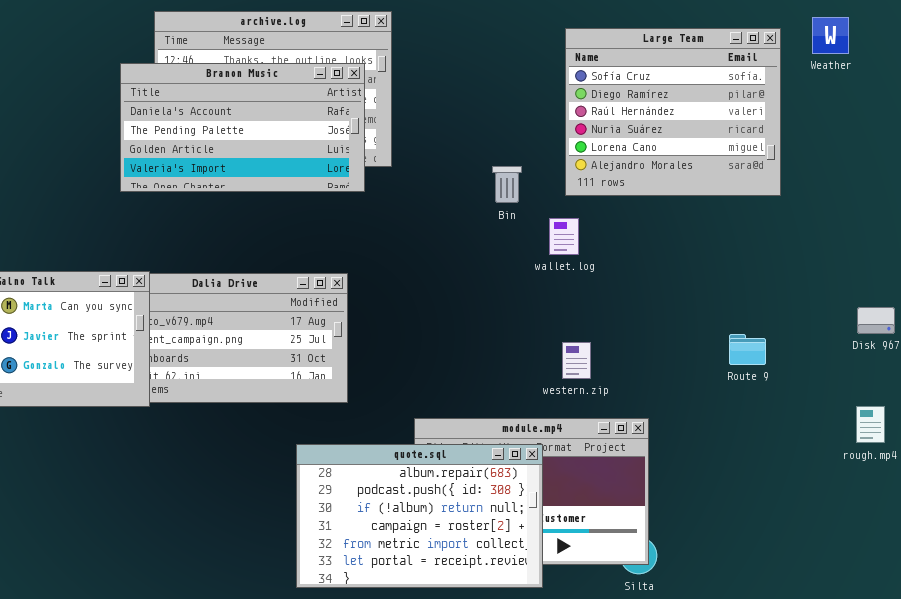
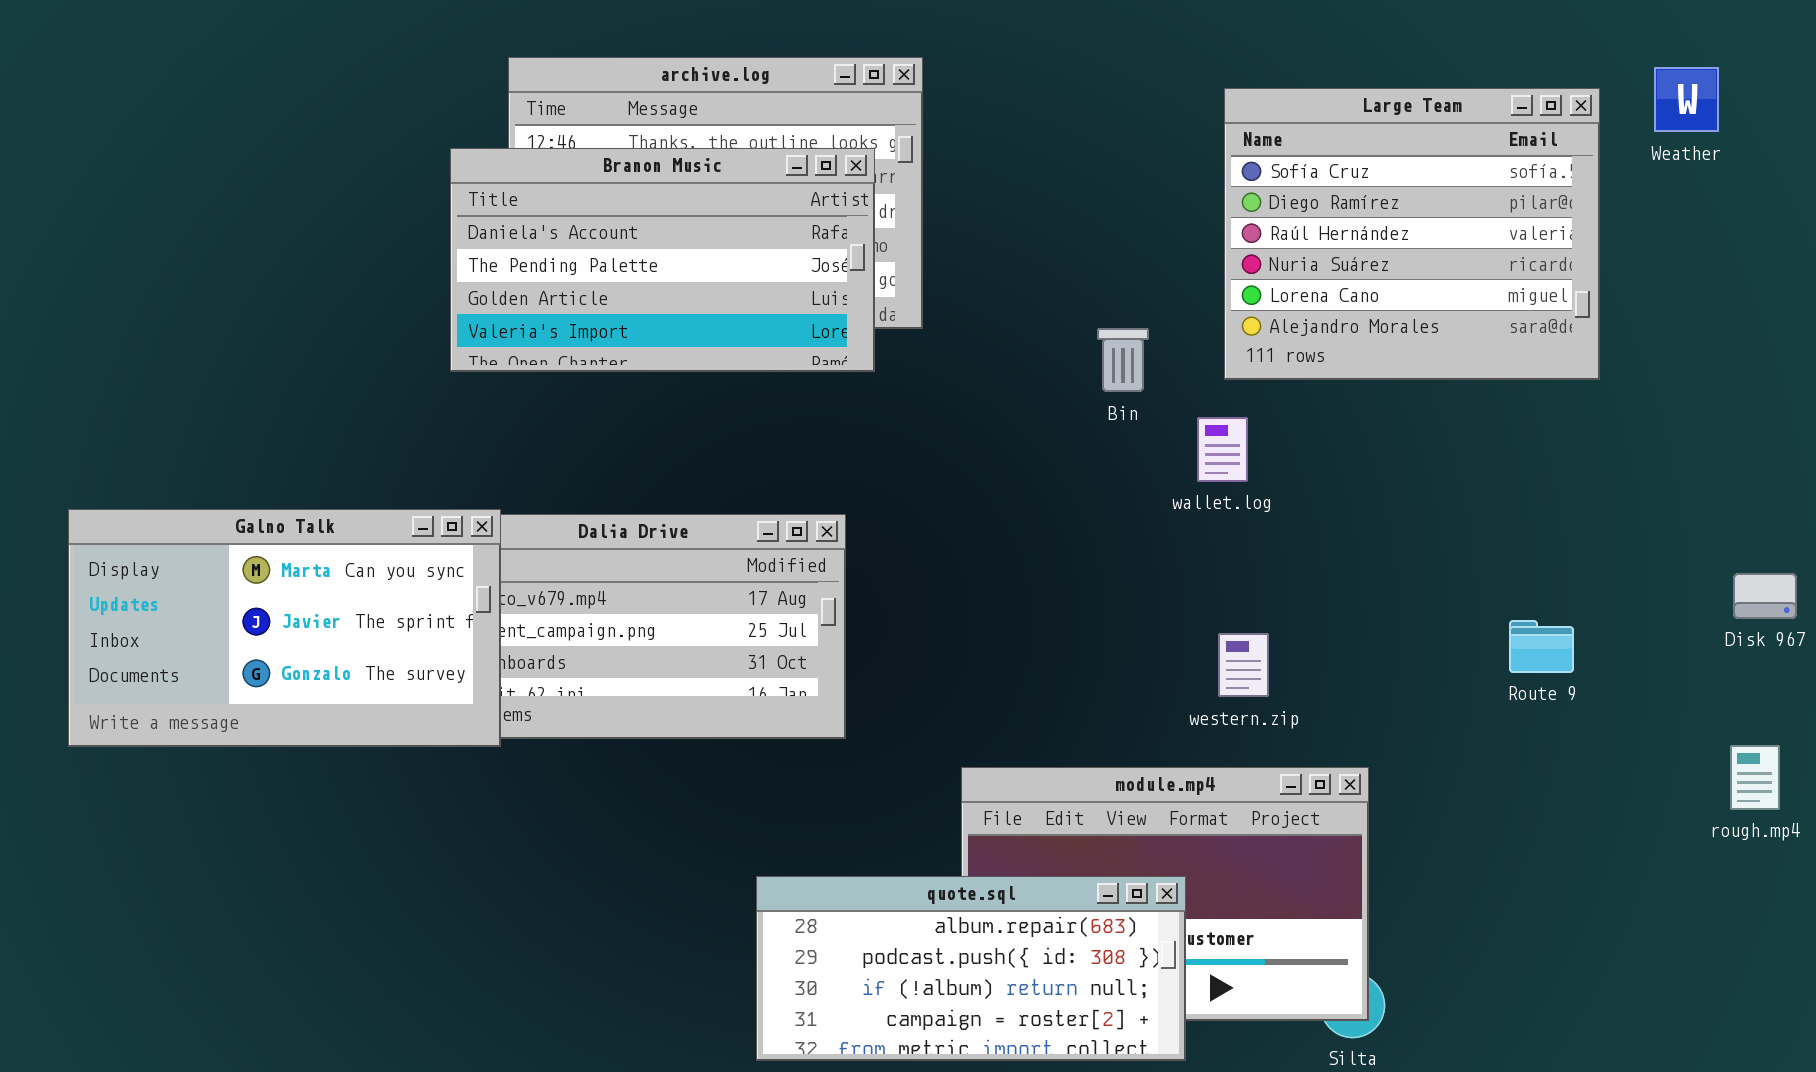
quote.sql: [296,444,543,588] -> [756,876,1186,1061], resized

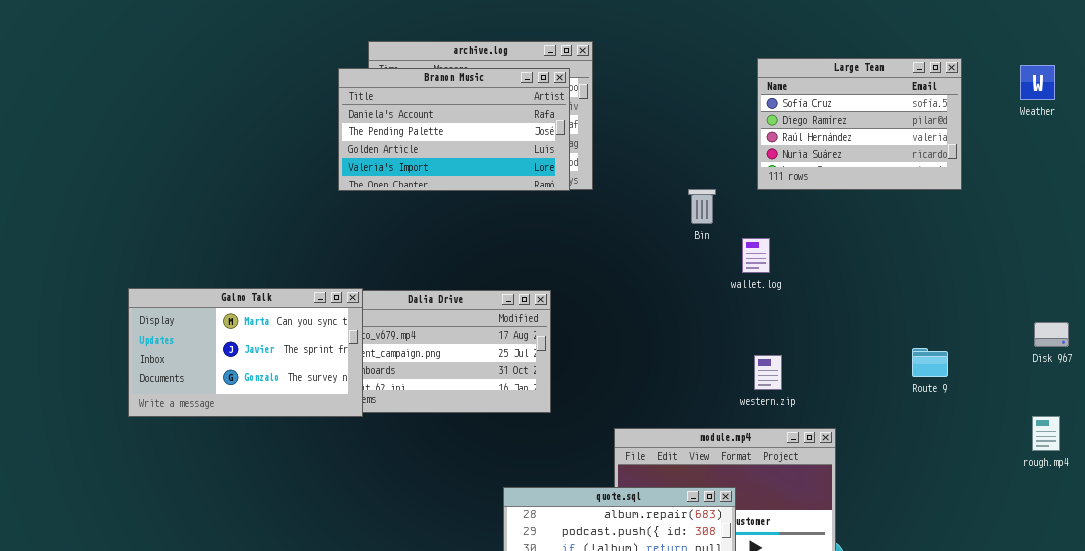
Weather: [1654,67,1719,132] -> [1020,65,1055,100], moved
Large Team: [1224,88,1600,380] -> [757,58,962,190], resized
Branon Music: [450,148,875,372] -> [338,68,570,191], moved

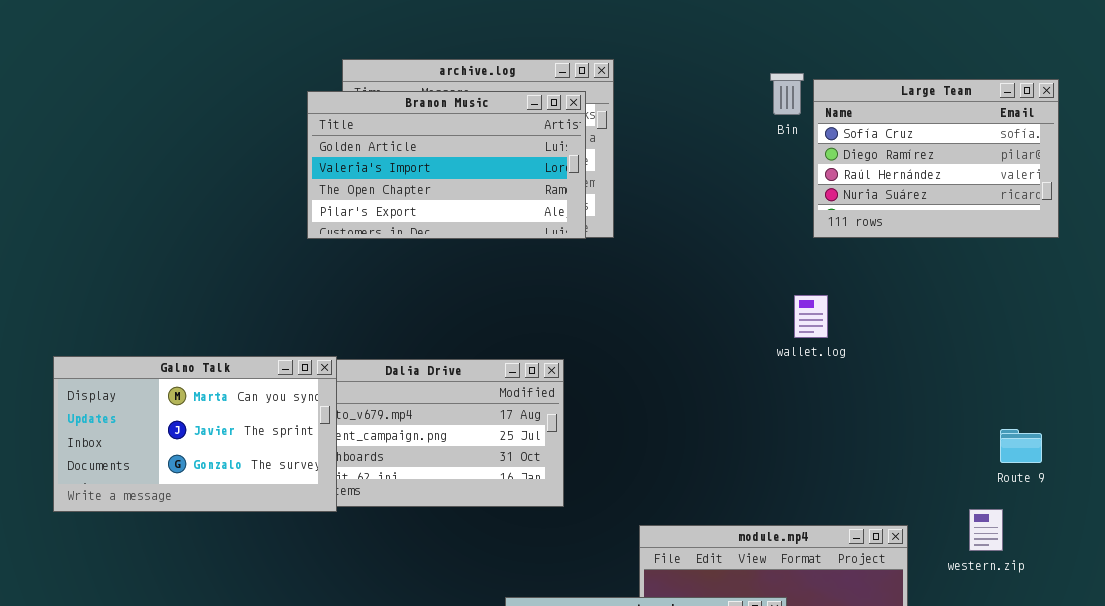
Branon Music: [338,68,570,191] -> [307,91,586,239], scrolled down 2 rows
Bin: [688,189,716,224] -> [770,73,804,115], moved
western.zip: [754,355,782,390] -> [969,509,1003,551], moved

